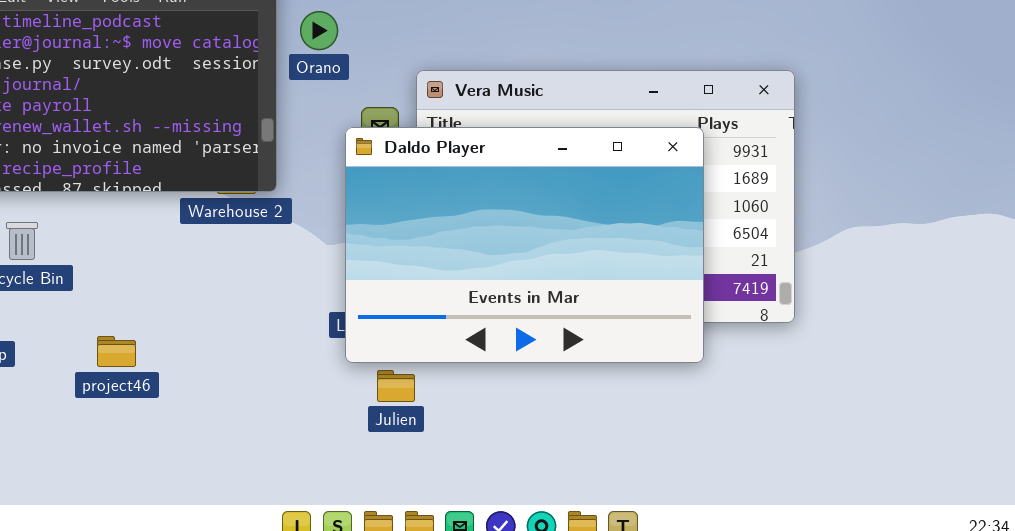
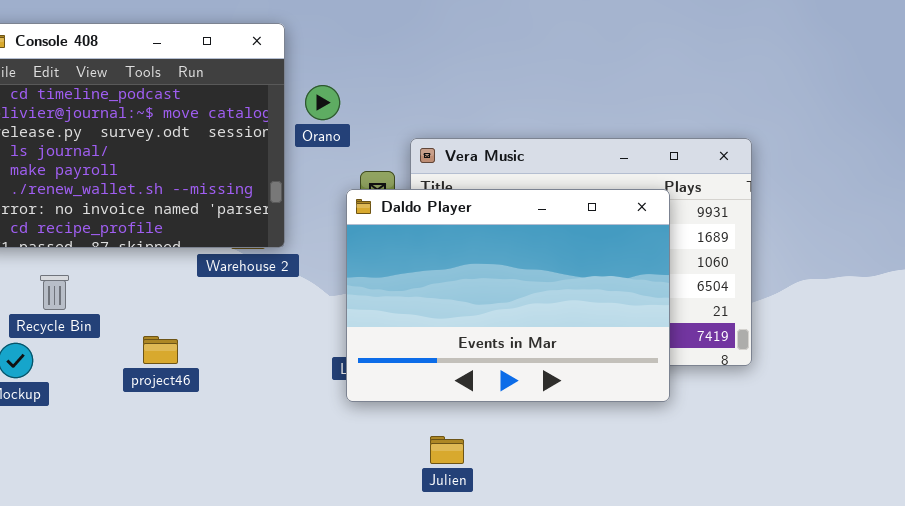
project46: [97,336,136,367] -> [143,336,178,364], moved
Julien: [377,370,415,402] -> [430,436,464,464], moved

